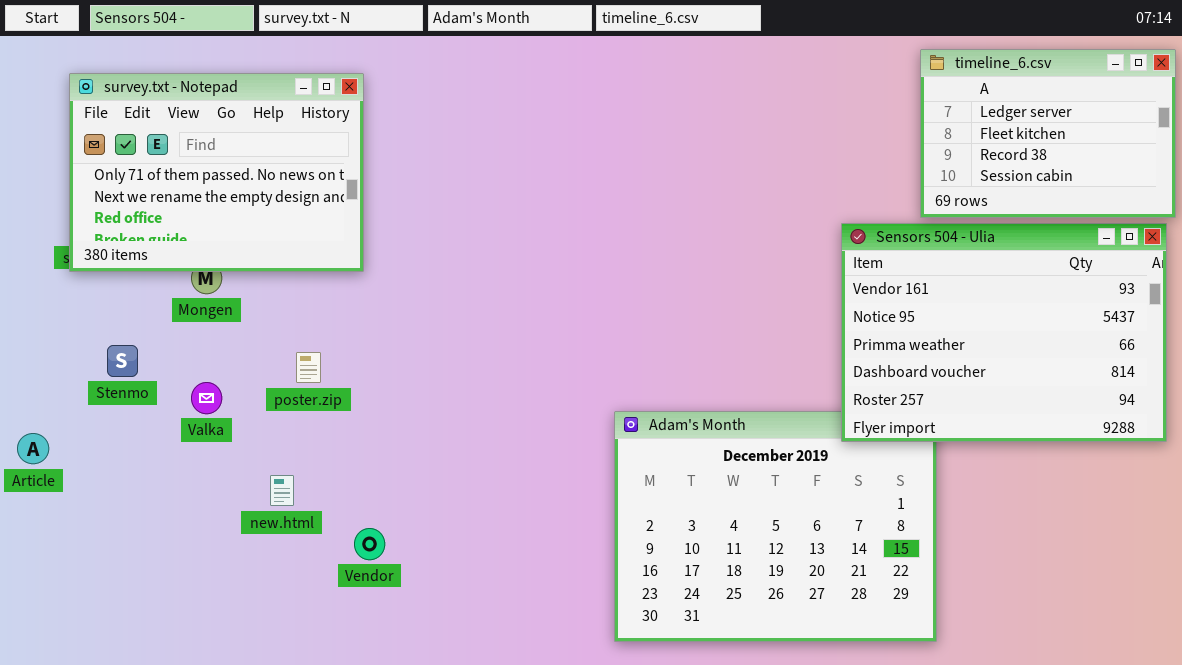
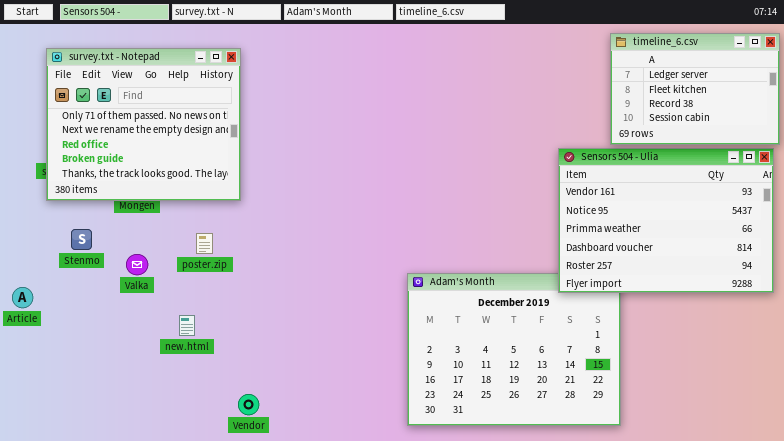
survey.txt - Notepad: [69,73,364,272] -> [46,48,241,201], resized
Vendor: [354,528,385,560] -> [238,394,259,415], moved

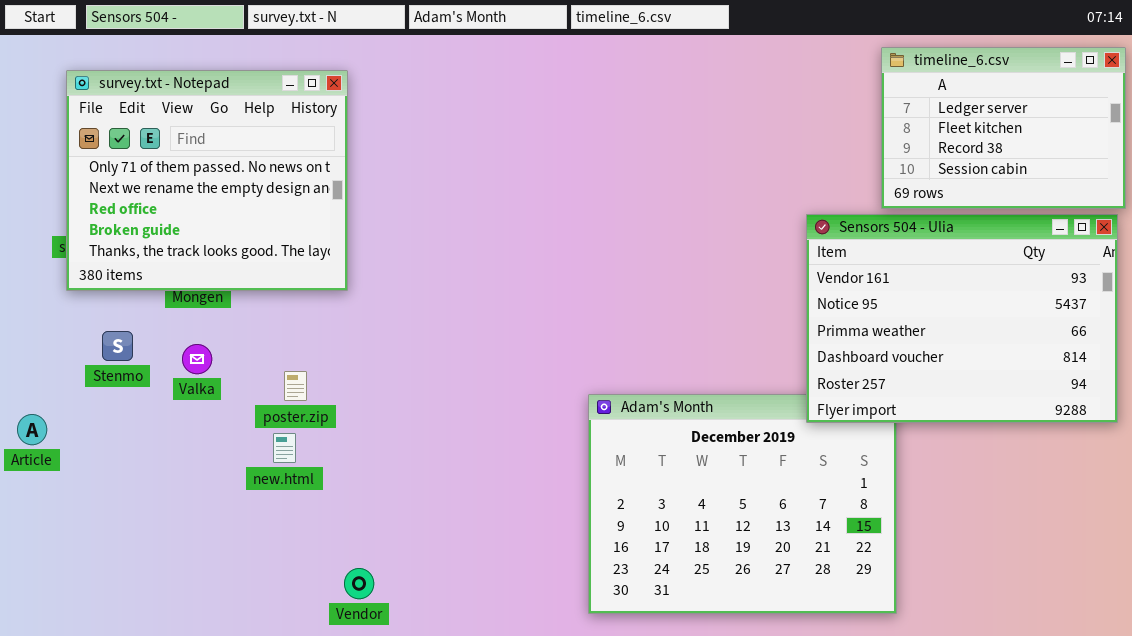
poster.zip: [196,233,213,254] -> [284,371,307,401], moved
Valka: [126,254,148,275] -> [182,344,212,374], moved
new.html: [179,315,195,336] -> [273,433,296,463], moved

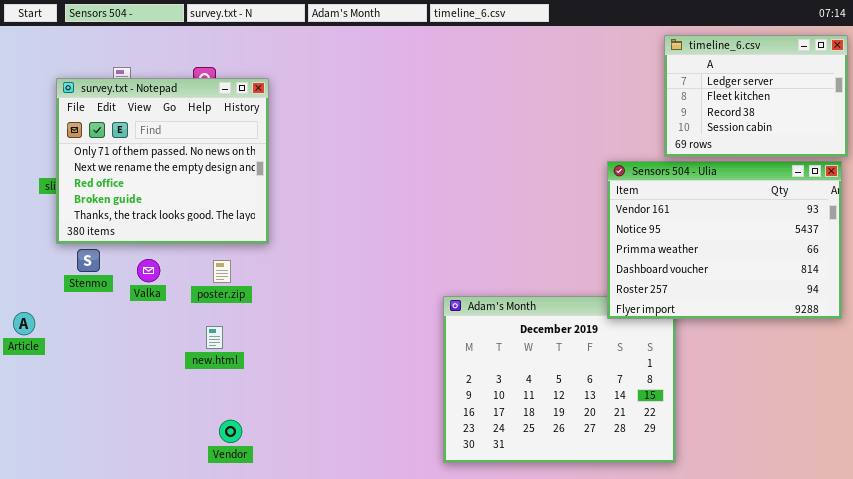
survey.txt - Notepad: [66,70,348,291] -> [56,78,269,244], moved
poster.zip: [284,371,307,401] -> [213,260,231,283], moved
Vendor: [344,568,374,599] -> [219,420,242,443], moved

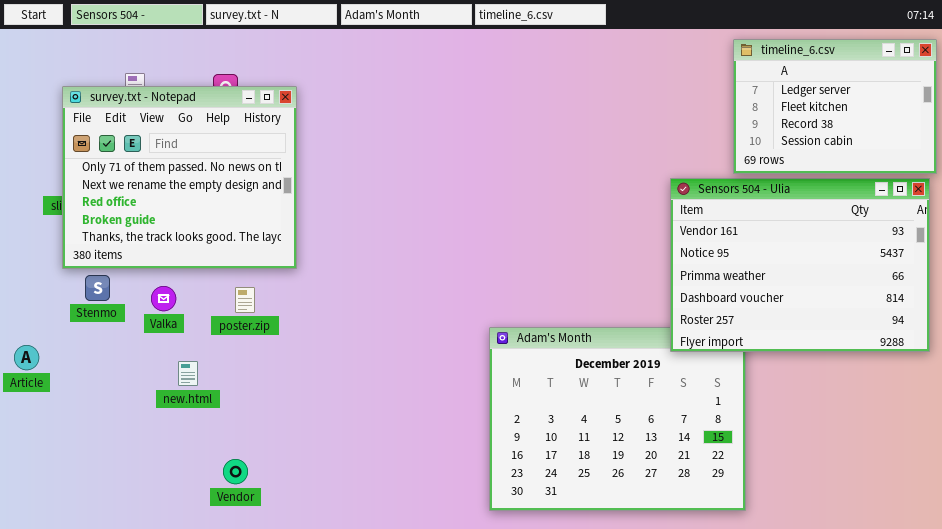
new.html: [206,326,223,349] -> [178,361,198,386], moved
Vendor: [219,420,242,443] -> [223,459,248,484], moved

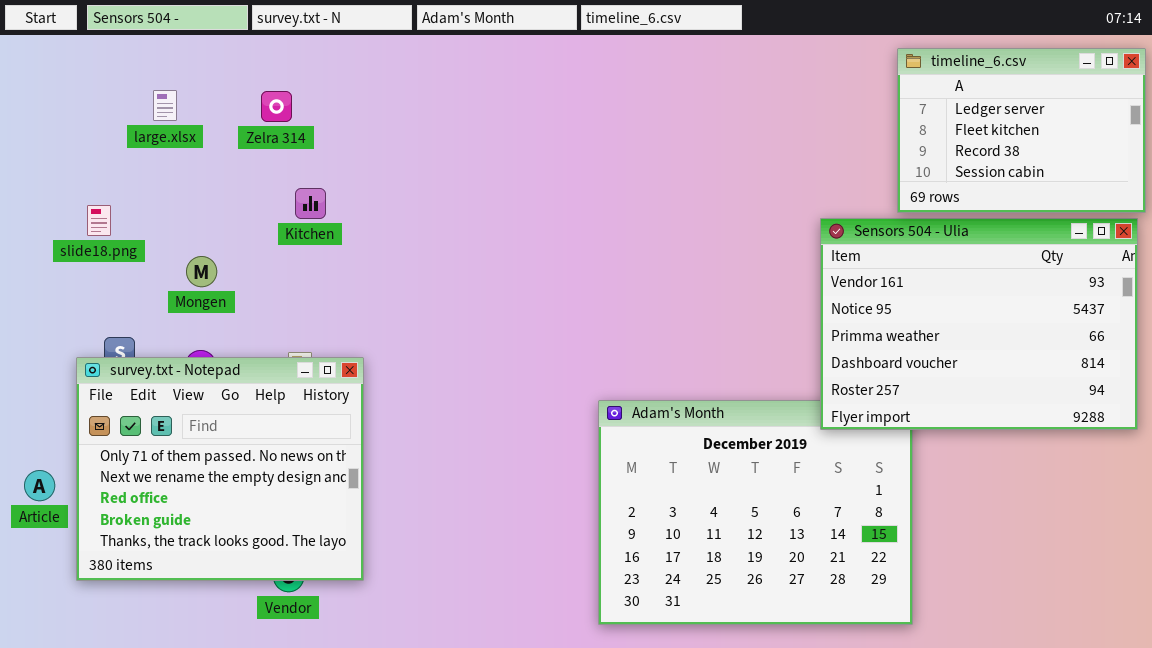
survey.txt - Notepad: [62,86,297,269] -> [76,357,364,581], moved
Article: [14,345,39,370] -> [24,470,55,501], moved

